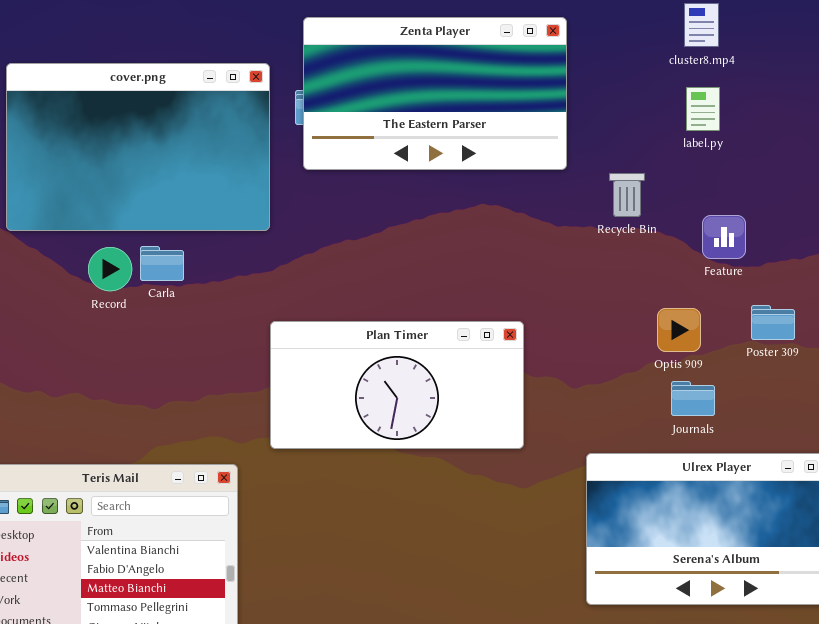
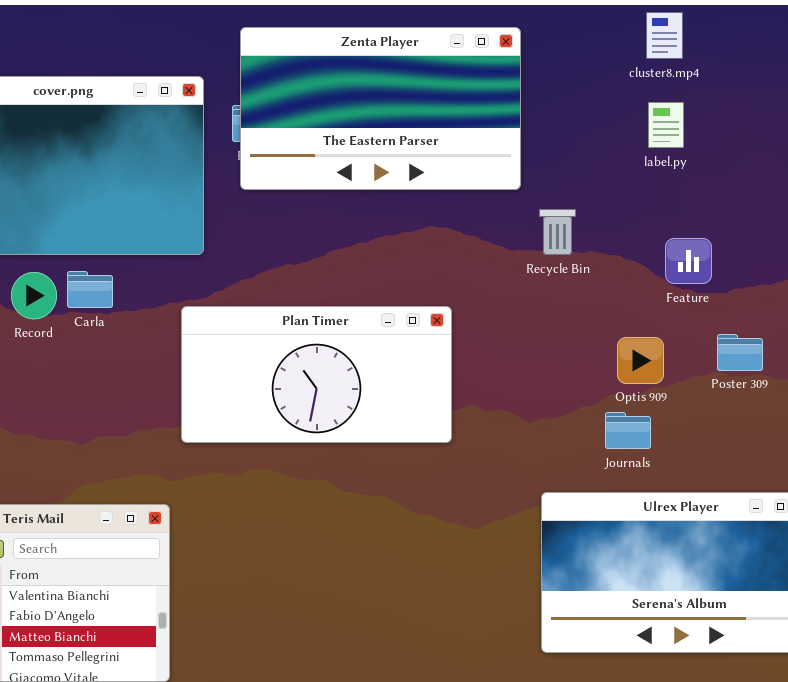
Recycle Bin: [609,173,645,217] -> [539,209,576,255], moved
Plan Timer: [270,321,524,449] -> [181,306,452,443], moved
Journals: [671,381,715,416] -> [605,412,651,449], moved

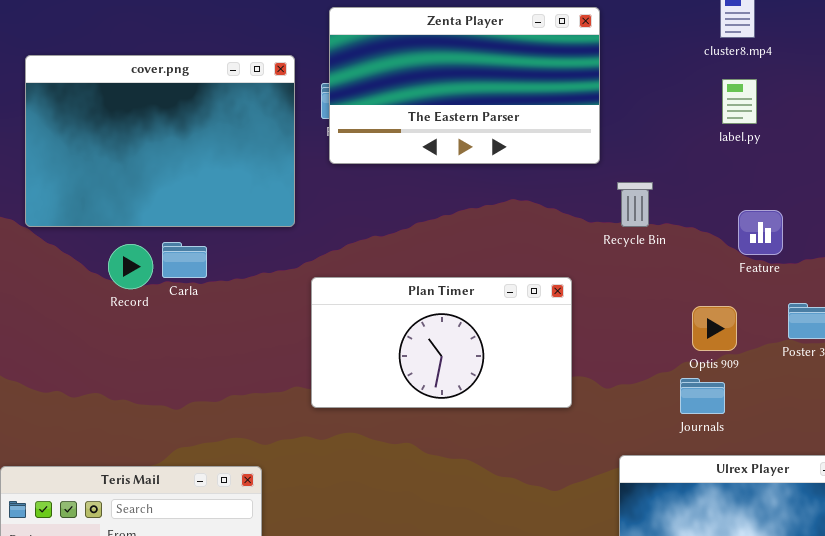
Plan Timer: [181,306,452,443] -> [311,277,572,408], moved

